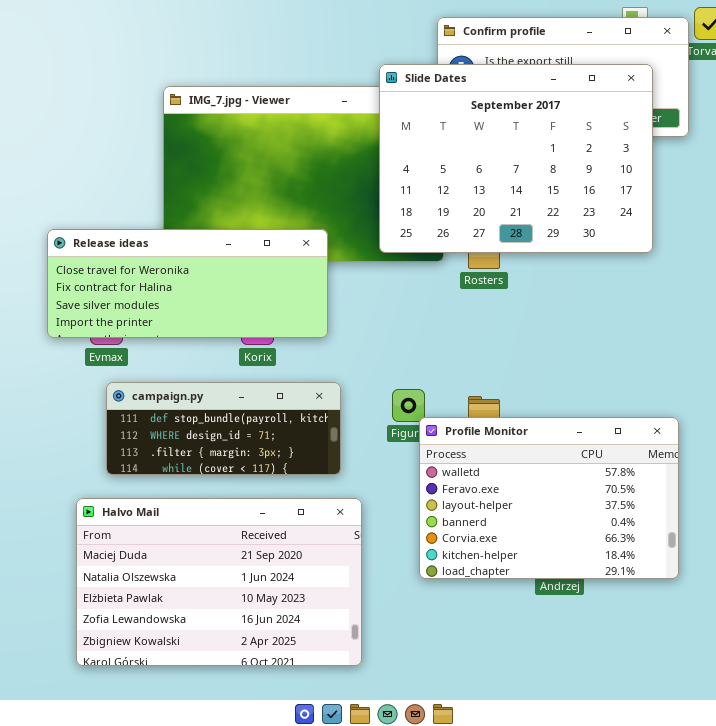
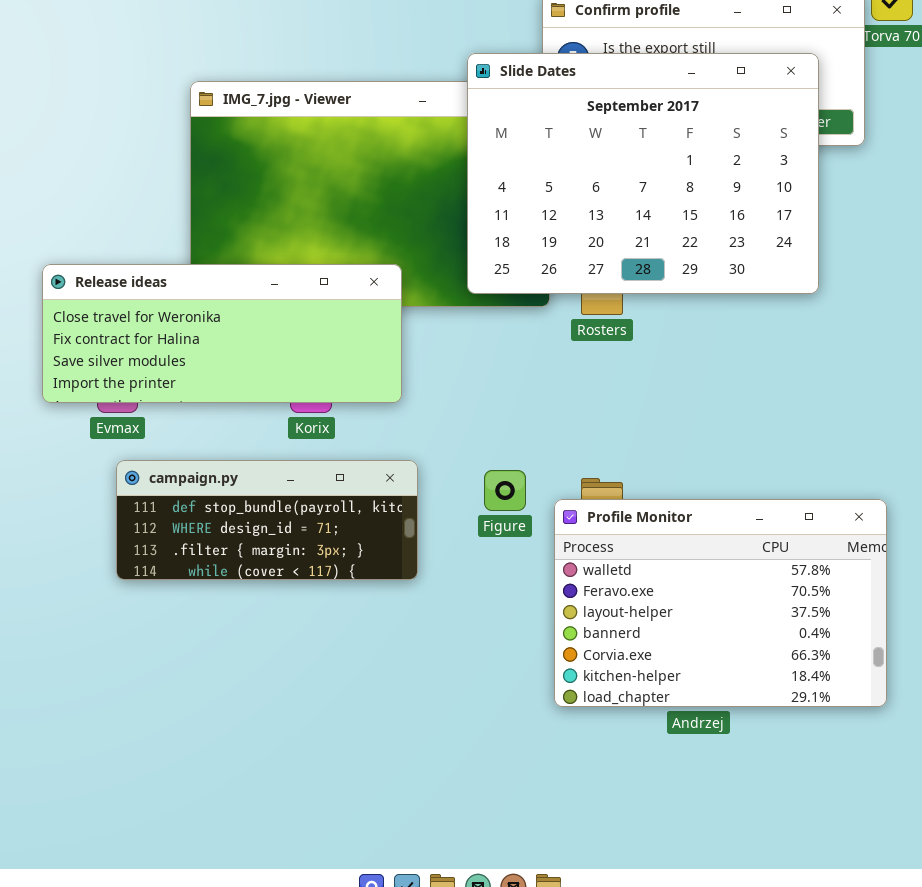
Profile Monitor: [419,417,679,579] -> [554,499,887,707], moved
Halvo Mail: [76,498,362,666] -> none, closed

